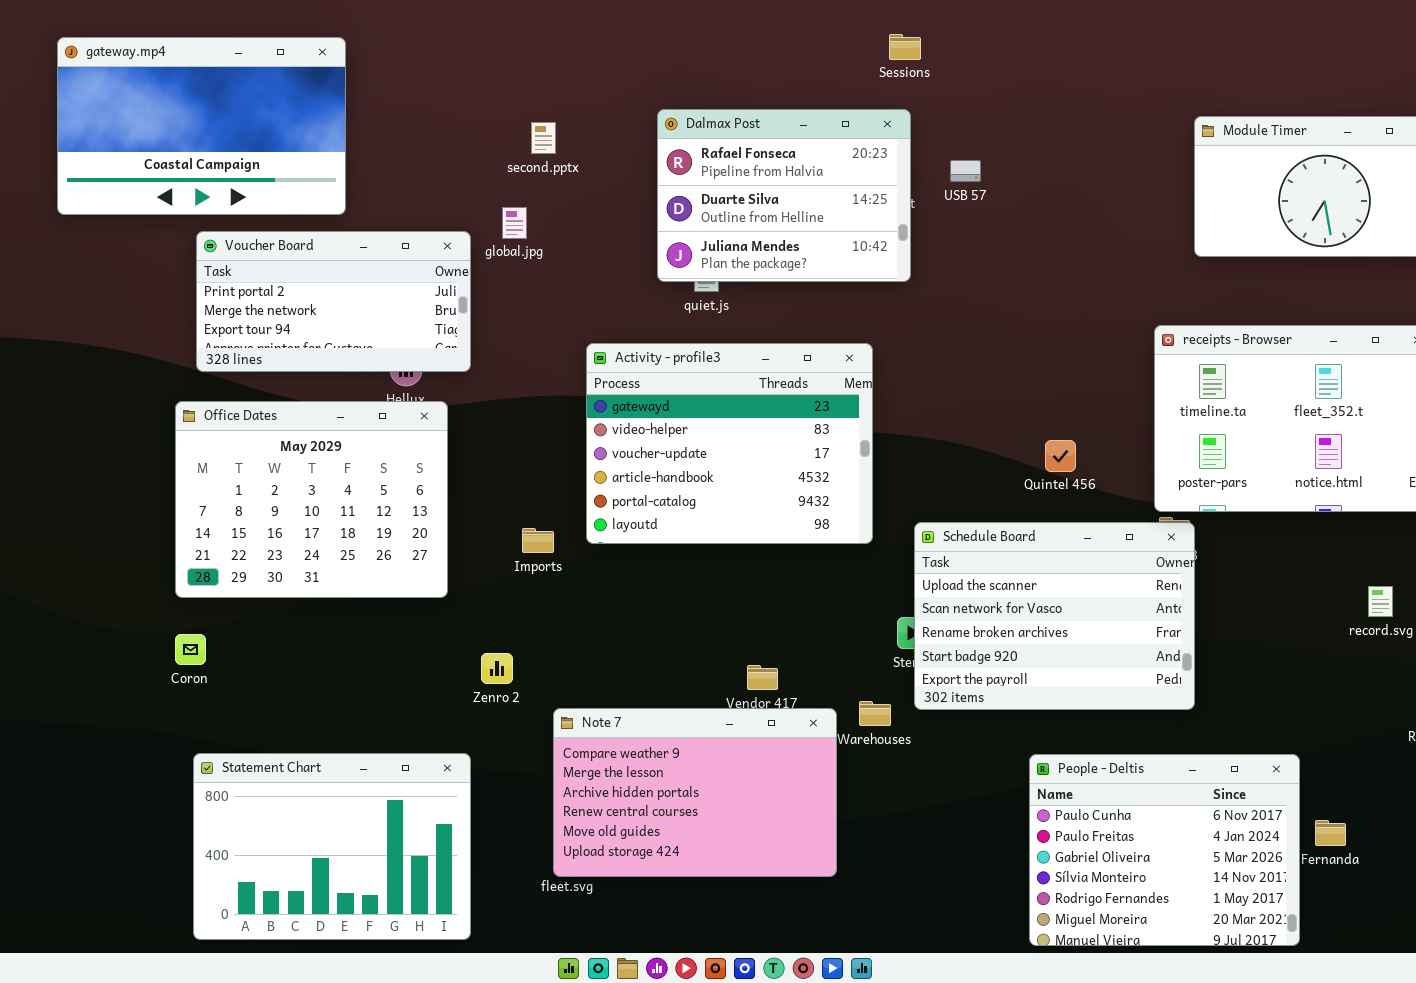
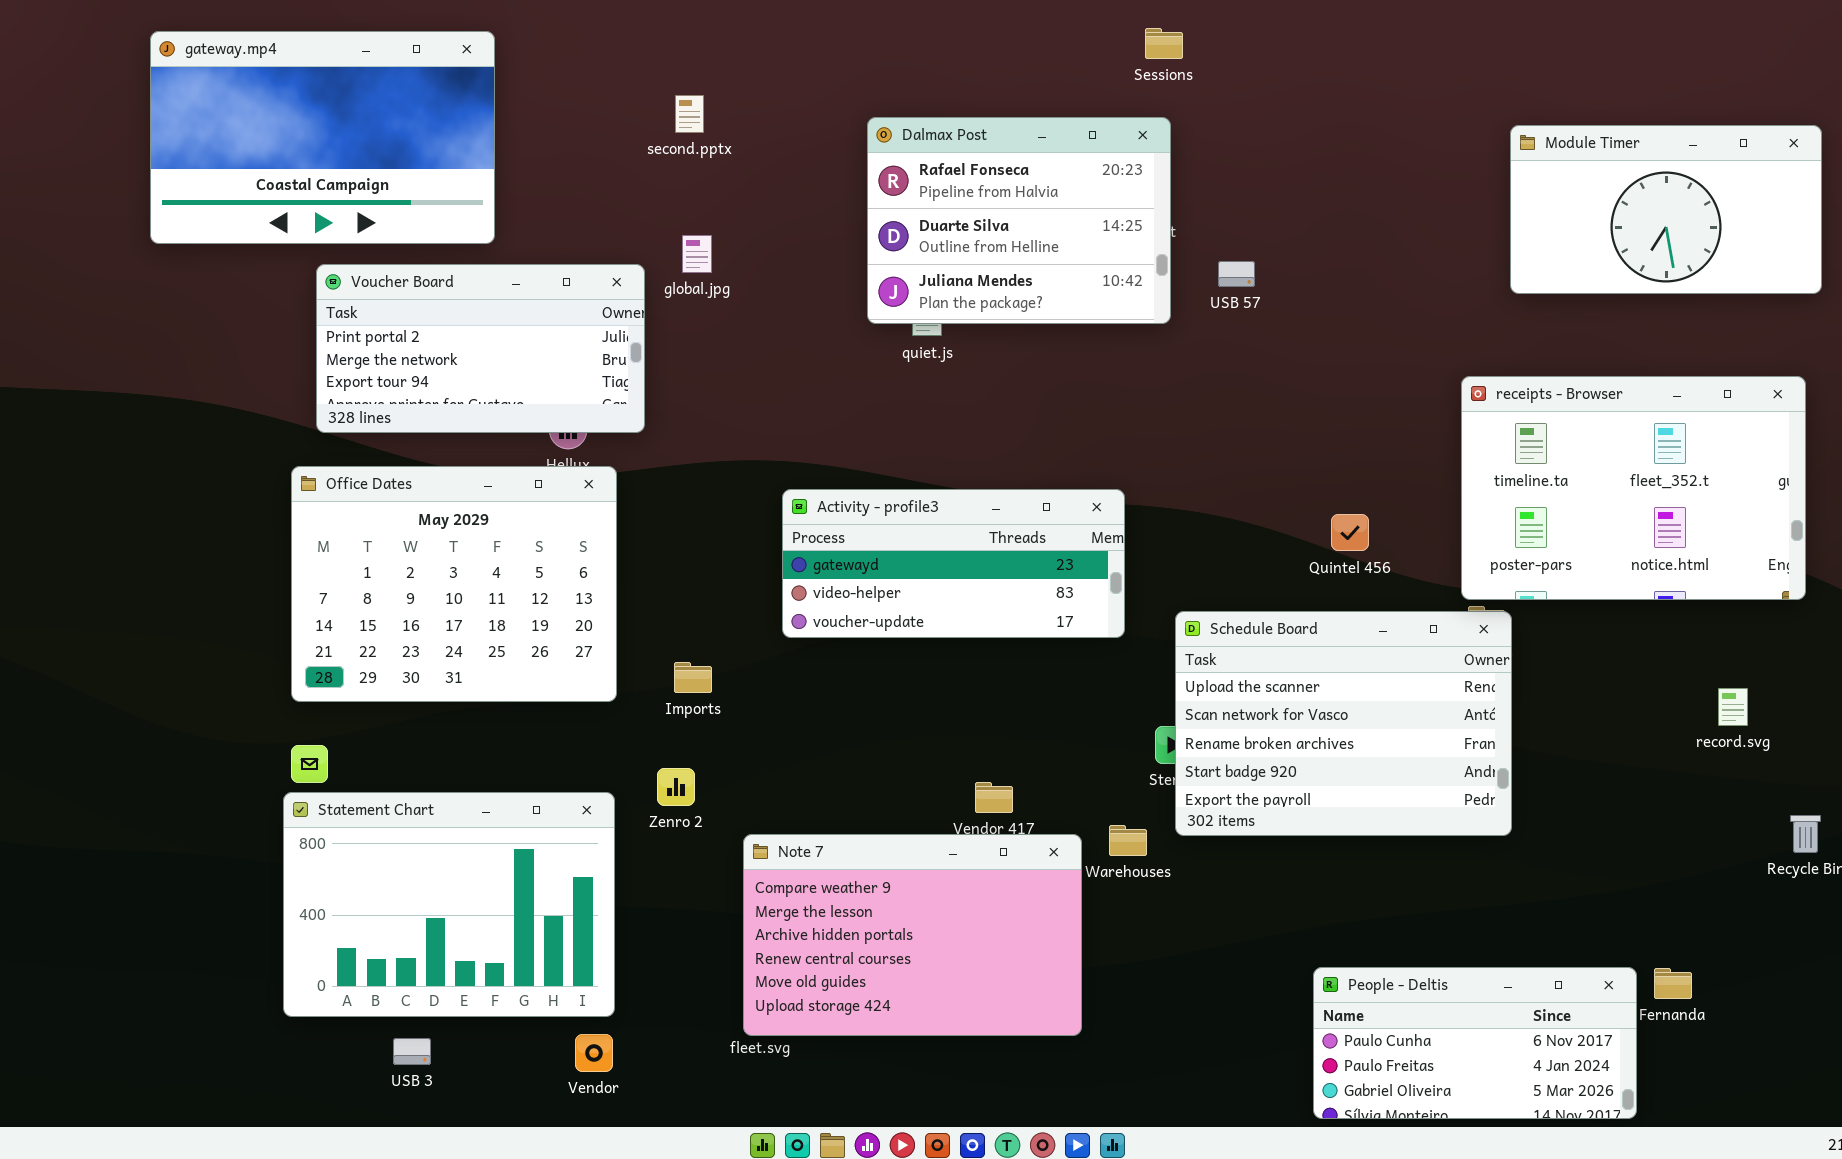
second.pptx: [531,122,556,154] -> [675,95,704,133], moved
USB 57: [950,160,981,182] -> [1218,261,1255,287], moved
Activity - profile3: [586,343,873,544] -> [782,489,1125,638], resized
Imports: [522,528,554,553] -> [674,662,712,693], moved
Statement Chart: [193,753,471,940] -> [283,792,615,1017], moved
People - Deltis: [1029,754,1300,946] -> [1313,967,1637,1119], resized

